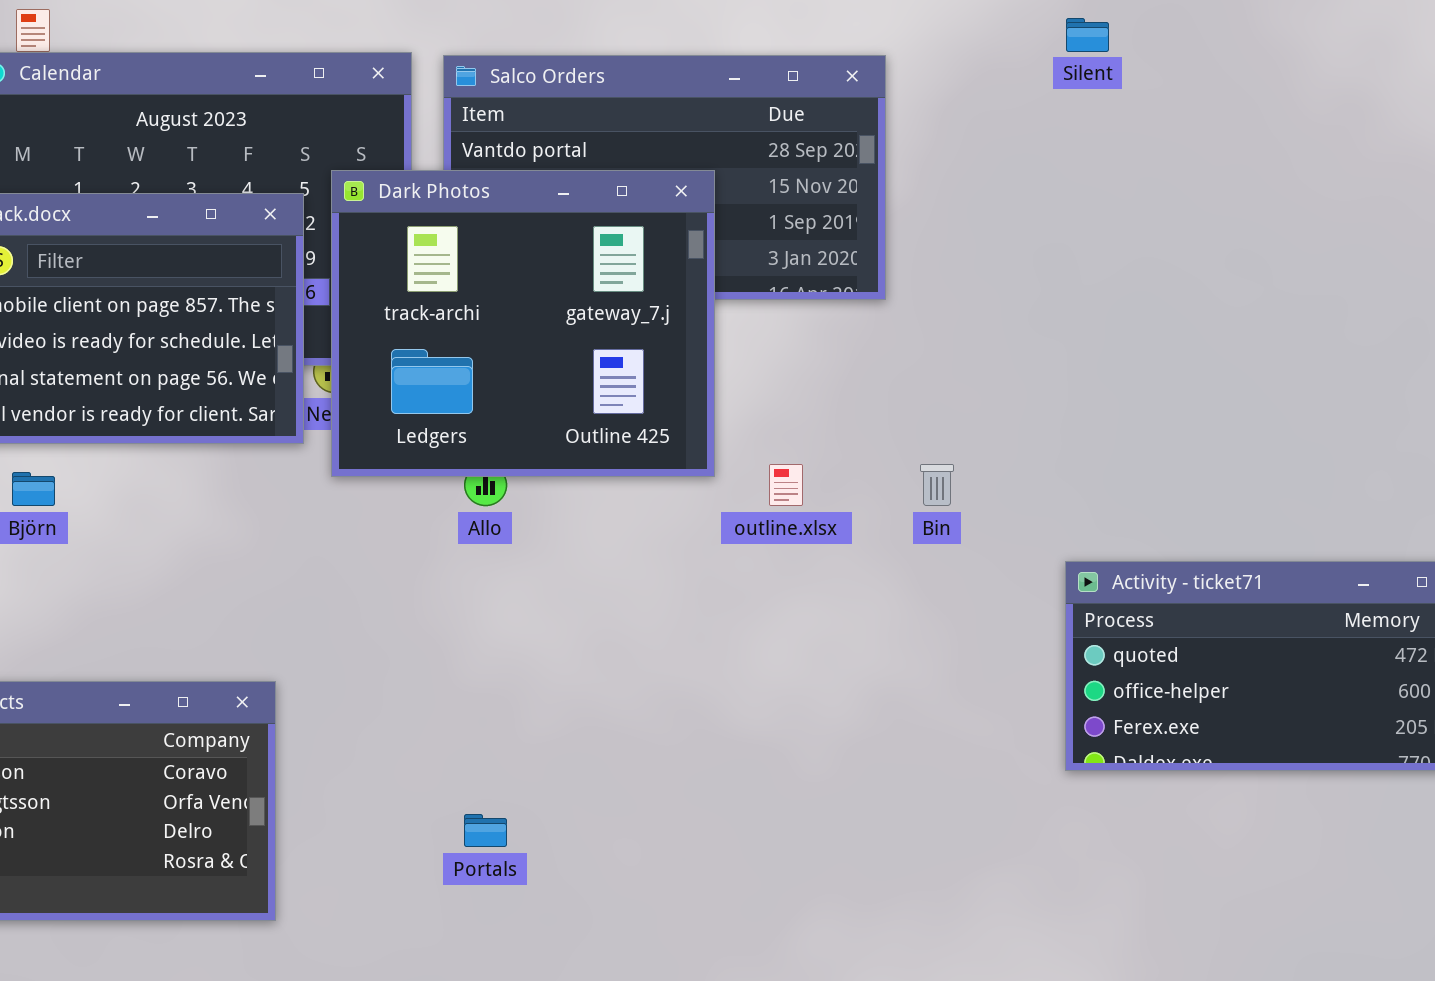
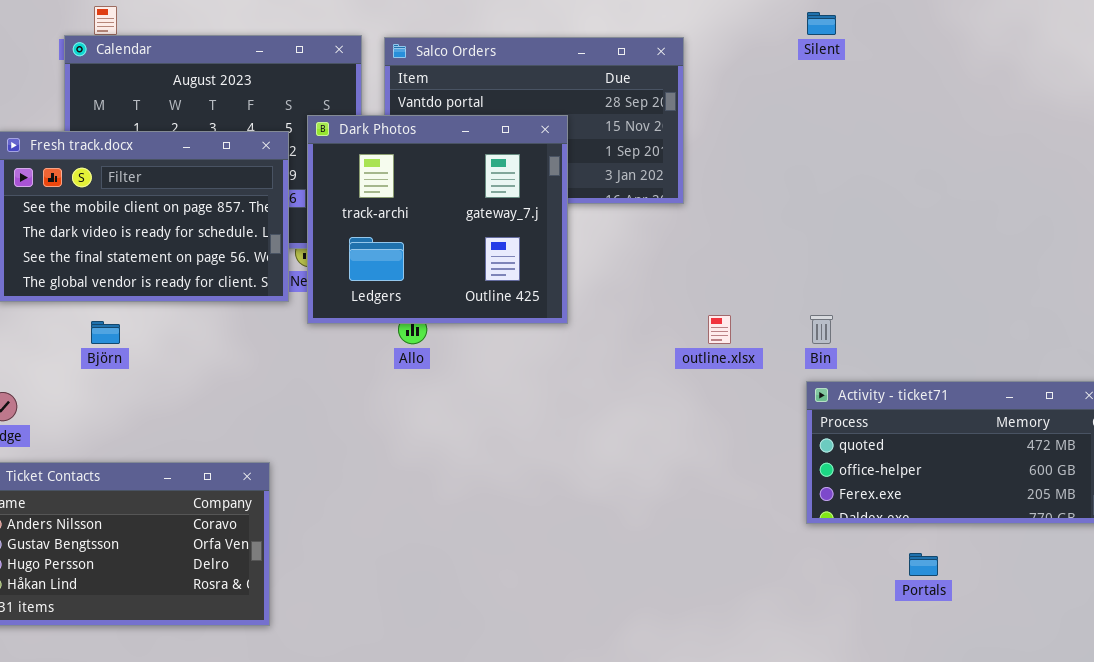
outline.xlsx: [769,464,803,506] -> [708,315,731,344], moved
Bin: [920,464,954,506] -> [810,315,833,344], moved
Portals: [464,814,507,847] -> [909,553,938,576], moved

